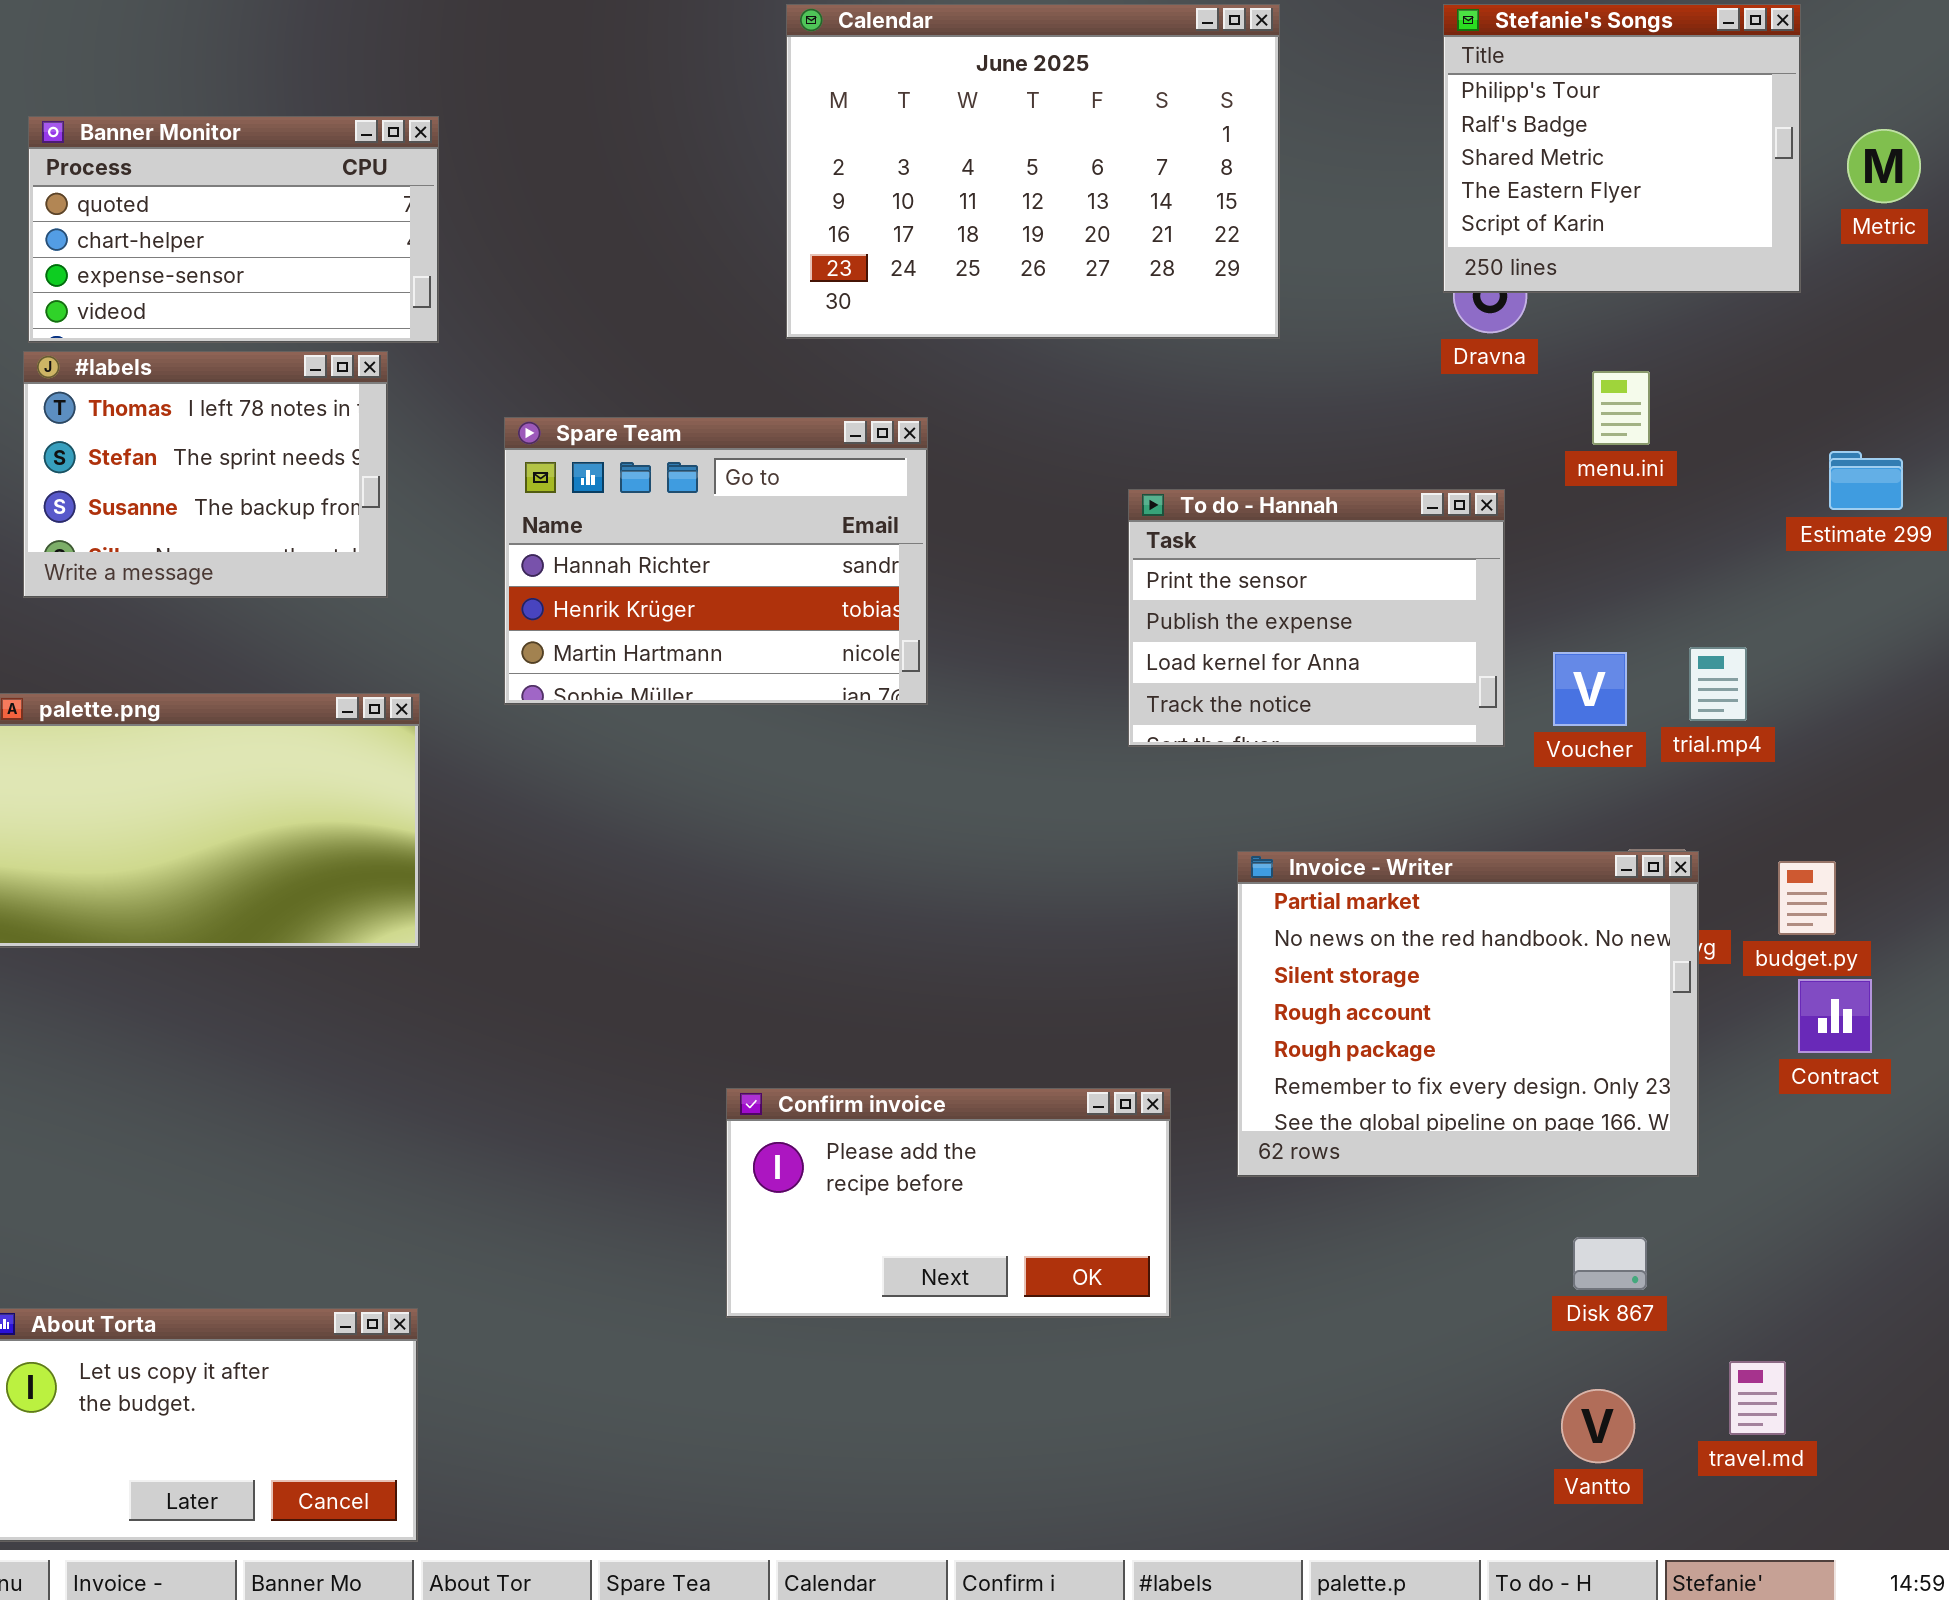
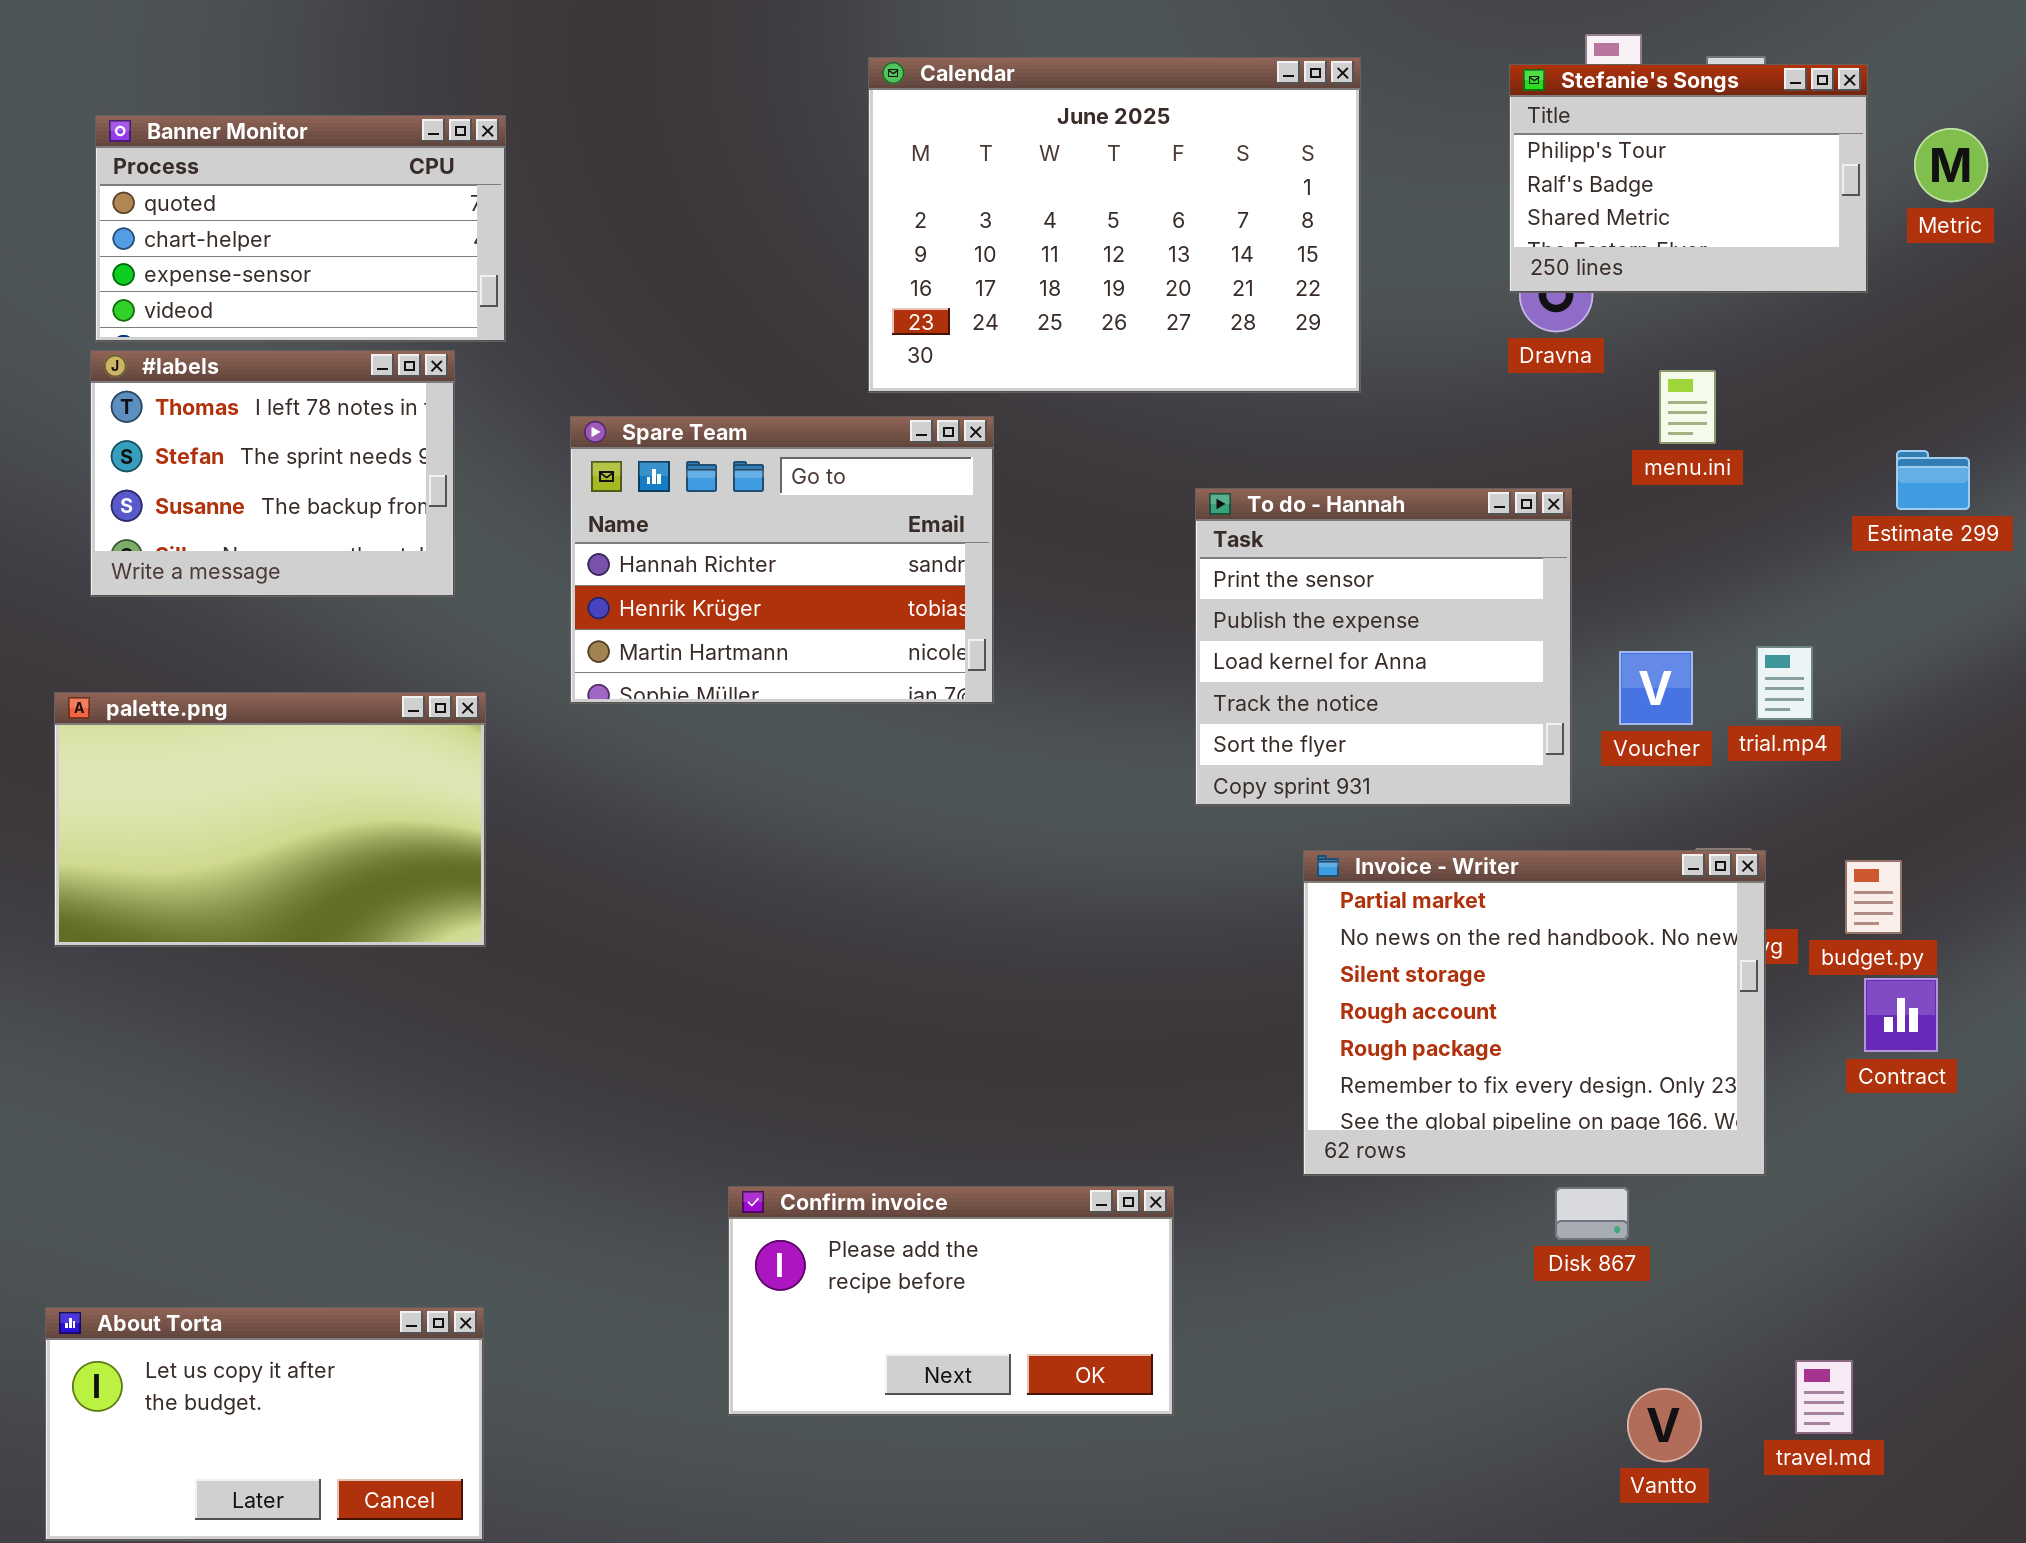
Calendar: [786,4,1280,339] -> [868,57,1361,393], moved
Stefanie's Songs: [1443,4,1801,293] -> [1509,64,1868,293], resized
To do - Hannah: [1128,489,1505,747] -> [1195,488,1572,806], resized
Confirm invoice: [726,1088,1171,1318] -> [728,1186,1174,1416], moved
Disk 867: [1573,1237,1647,1290] -> [1555,1187,1629,1240], moved

